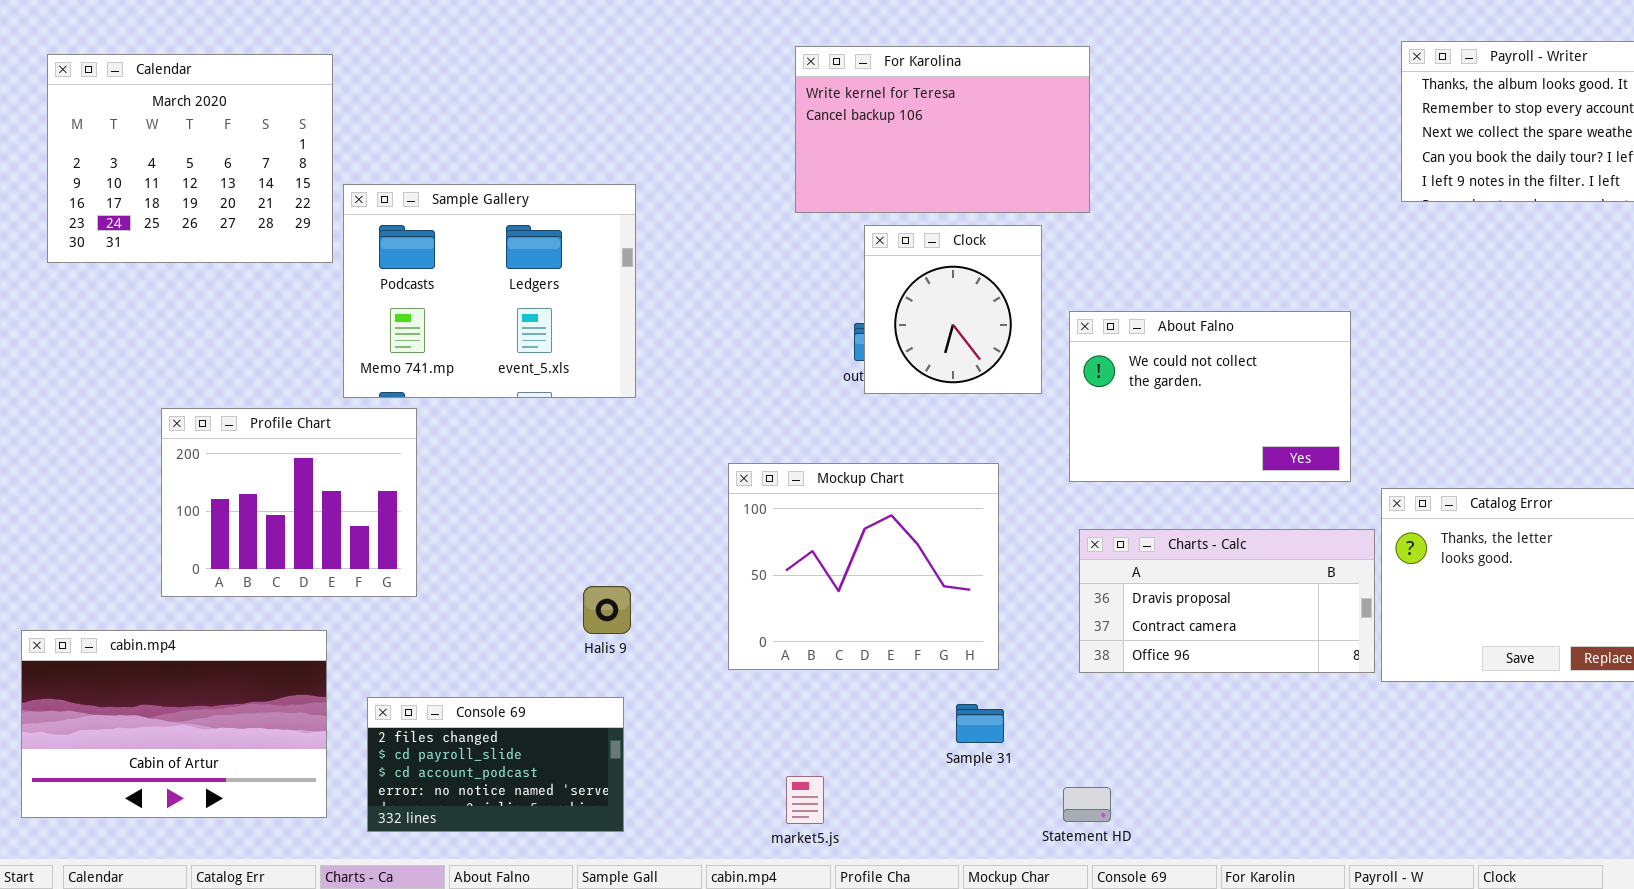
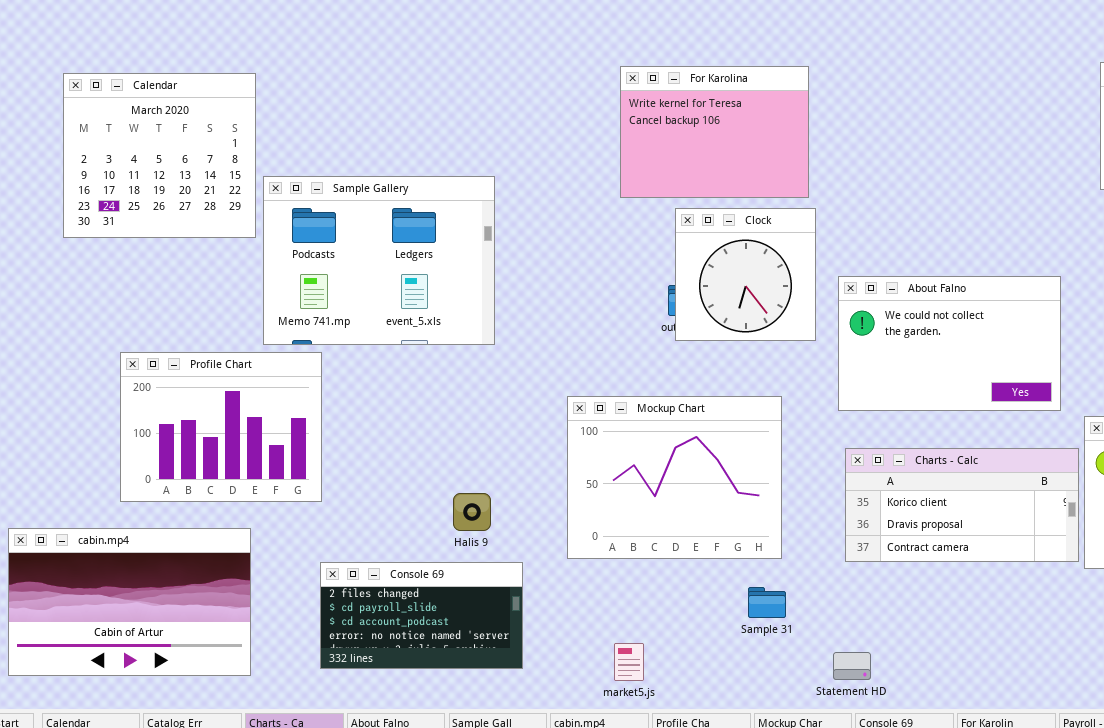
For Karolina: [795,46,1090,213] -> [620,66,809,198], resized
Calendar: [47,54,333,263] -> [63,73,256,238], resized
Charts - Calc: [1079,529,1375,673] -> [845,448,1079,562], scrolled up 1 row
Console 69: [367,697,624,832] -> [320,562,523,669], moved

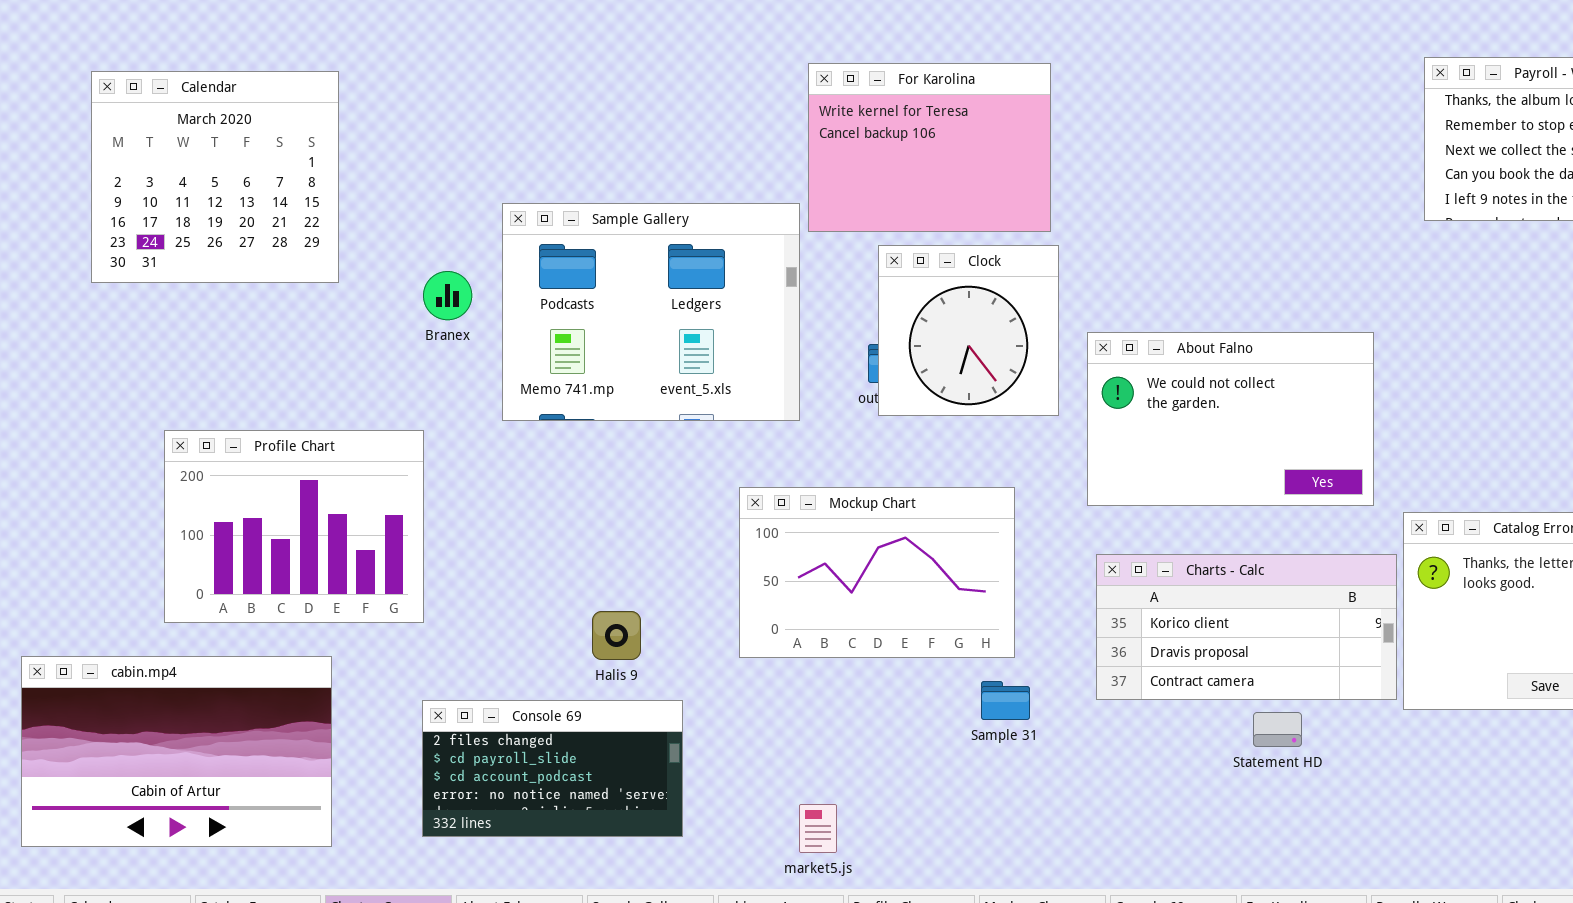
Sample Gallery: [263,176,495,345] -> [502,203,800,421], moved
Mockup Chart: [567,396,782,559] -> [739,487,1015,658], resized
Sample 31: [748,587,786,618] -> [981,681,1030,720], moved
Statement HD: [833,652,871,680] -> [1253,712,1302,747], moved

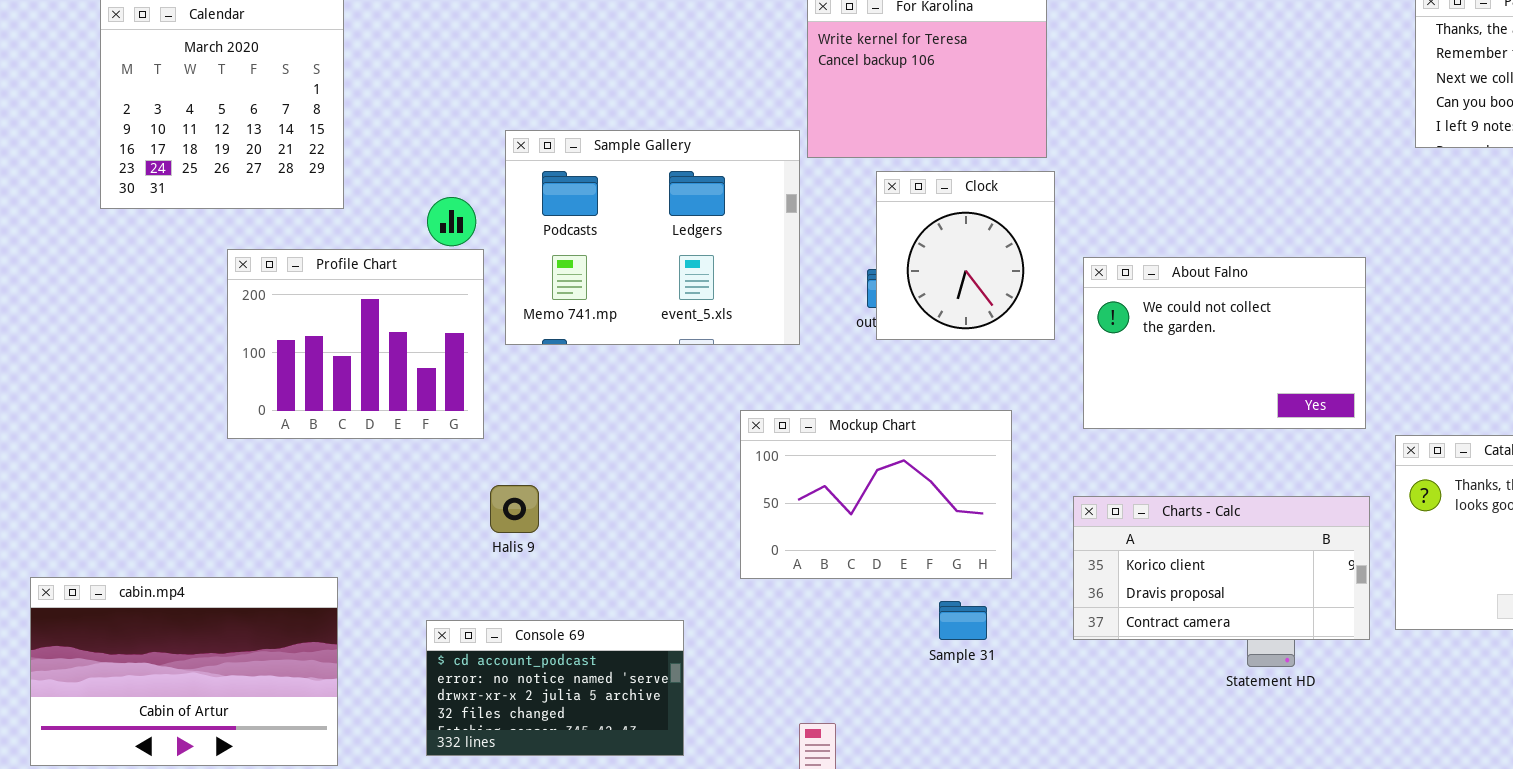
Profile Chart: [164,430,424,623] -> [227,249,484,439], moved
Charts - Calc: [1096,554,1397,700] -> [1073,496,1370,640], moved
Halis 9: [592,611,641,660] -> [490,485,539,533], moved
Sample 31: [981,681,1030,720] -> [939,601,987,640], moved
Console 69: [422,700,683,837] -> [426,620,684,756], scrolled down 2 rows

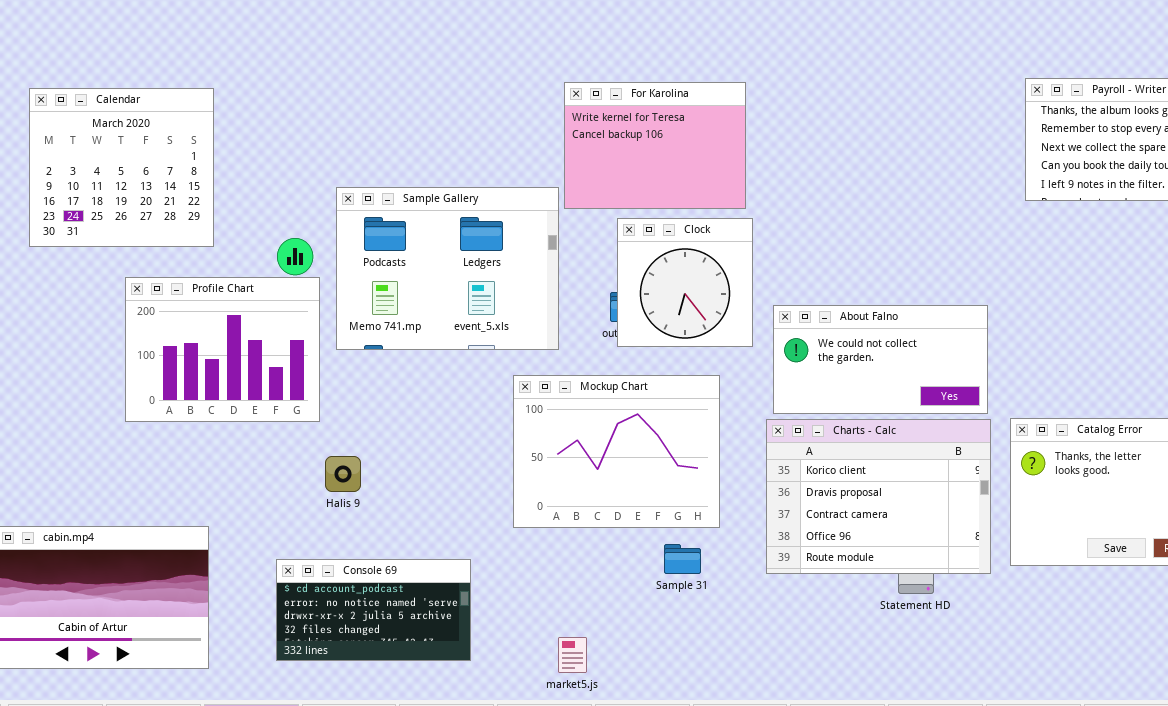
About Falno: [1083,257,1366,429] -> [773,305,988,414], resized
Mockup Chart: [740,410,1012,579] -> [513,375,720,528], resized
Charts - Calc: [1073,496,1370,640] -> [766,419,991,574], resized

